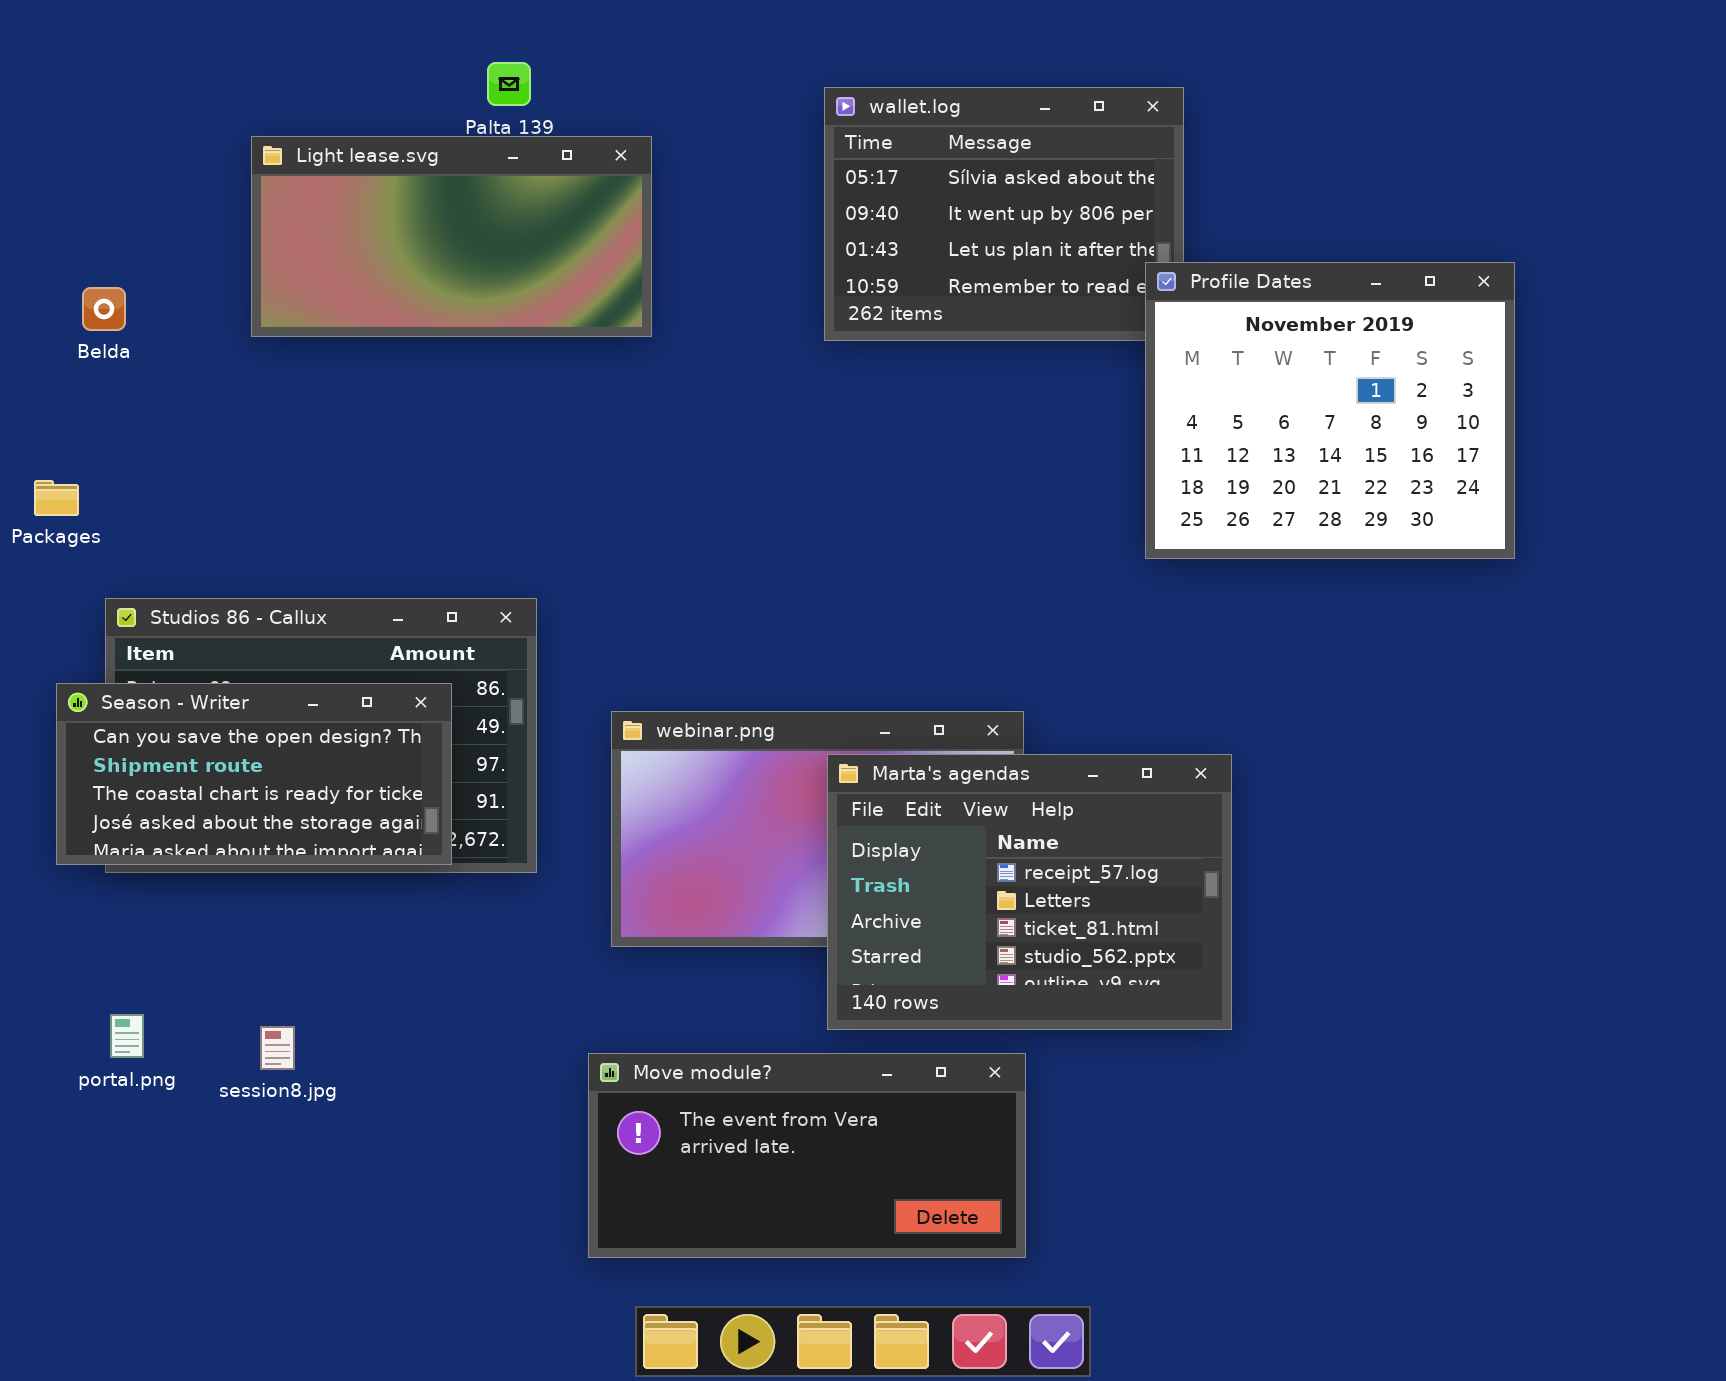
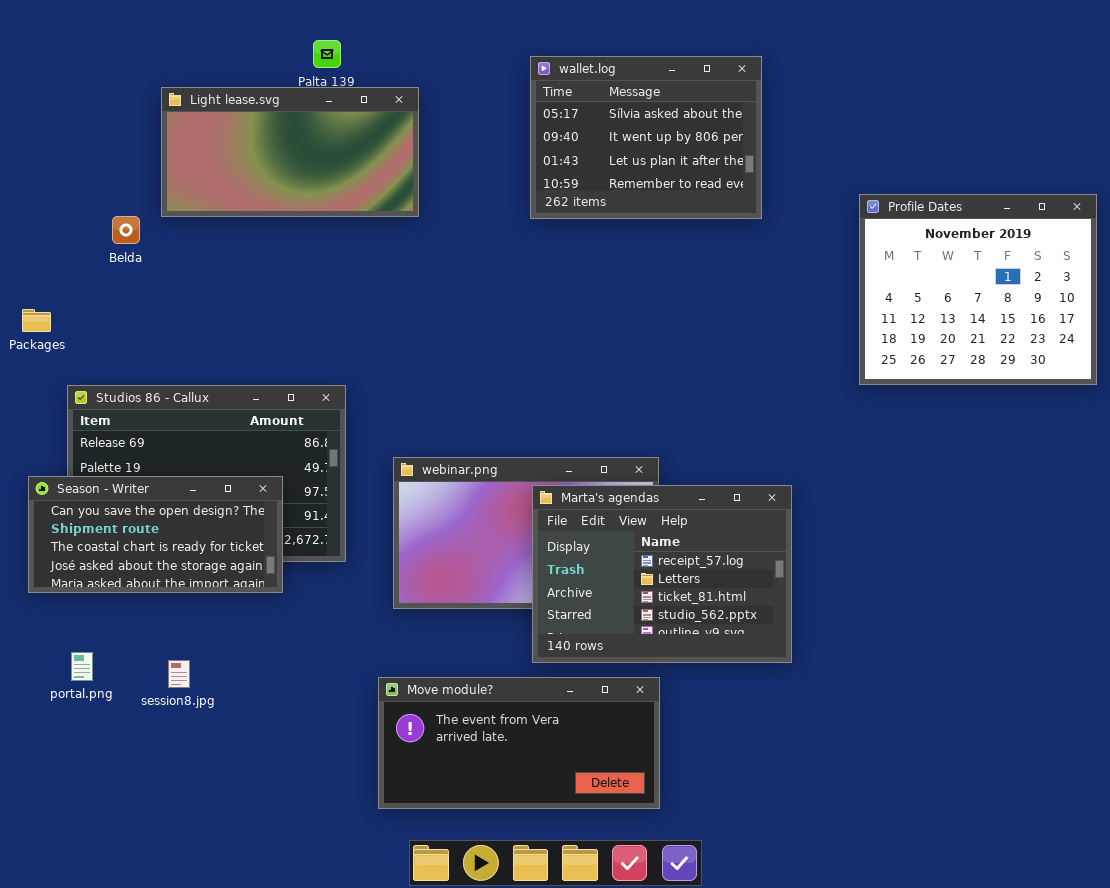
Profile Dates: [1145,262,1515,559] -> [859,194,1097,385], moved
Belda: [82,287,126,331] -> [112,216,140,244], moved
Season - Writer: [56,683,452,865] -> [28,476,283,593], moved

